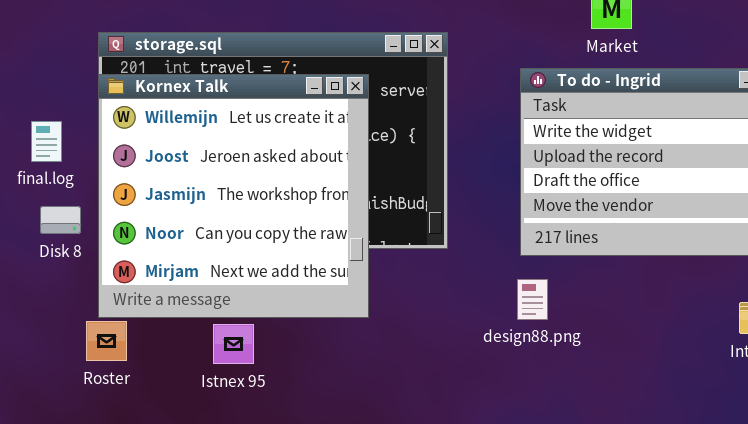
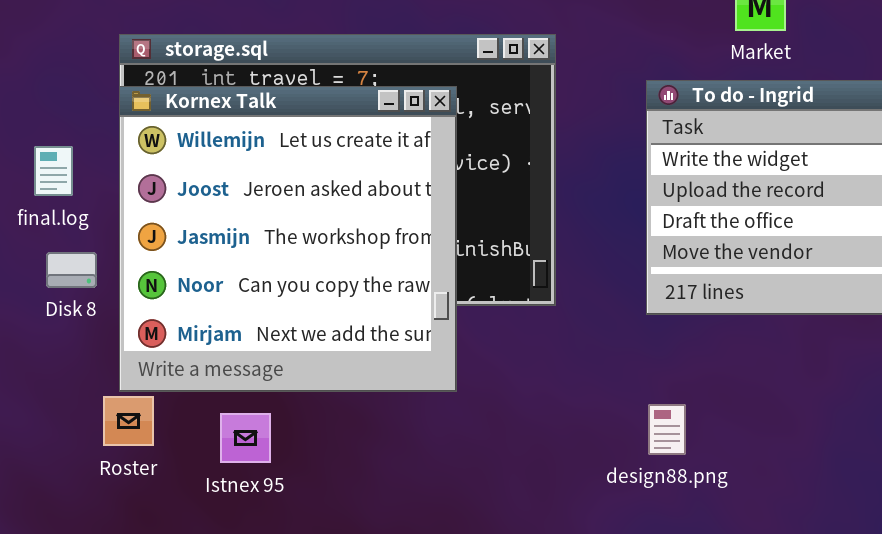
design88.png: [517,279,548,320] -> [648,404,686,455], moved
Istnex 95: [213,324,254,364] -> [220,413,271,463], moved

